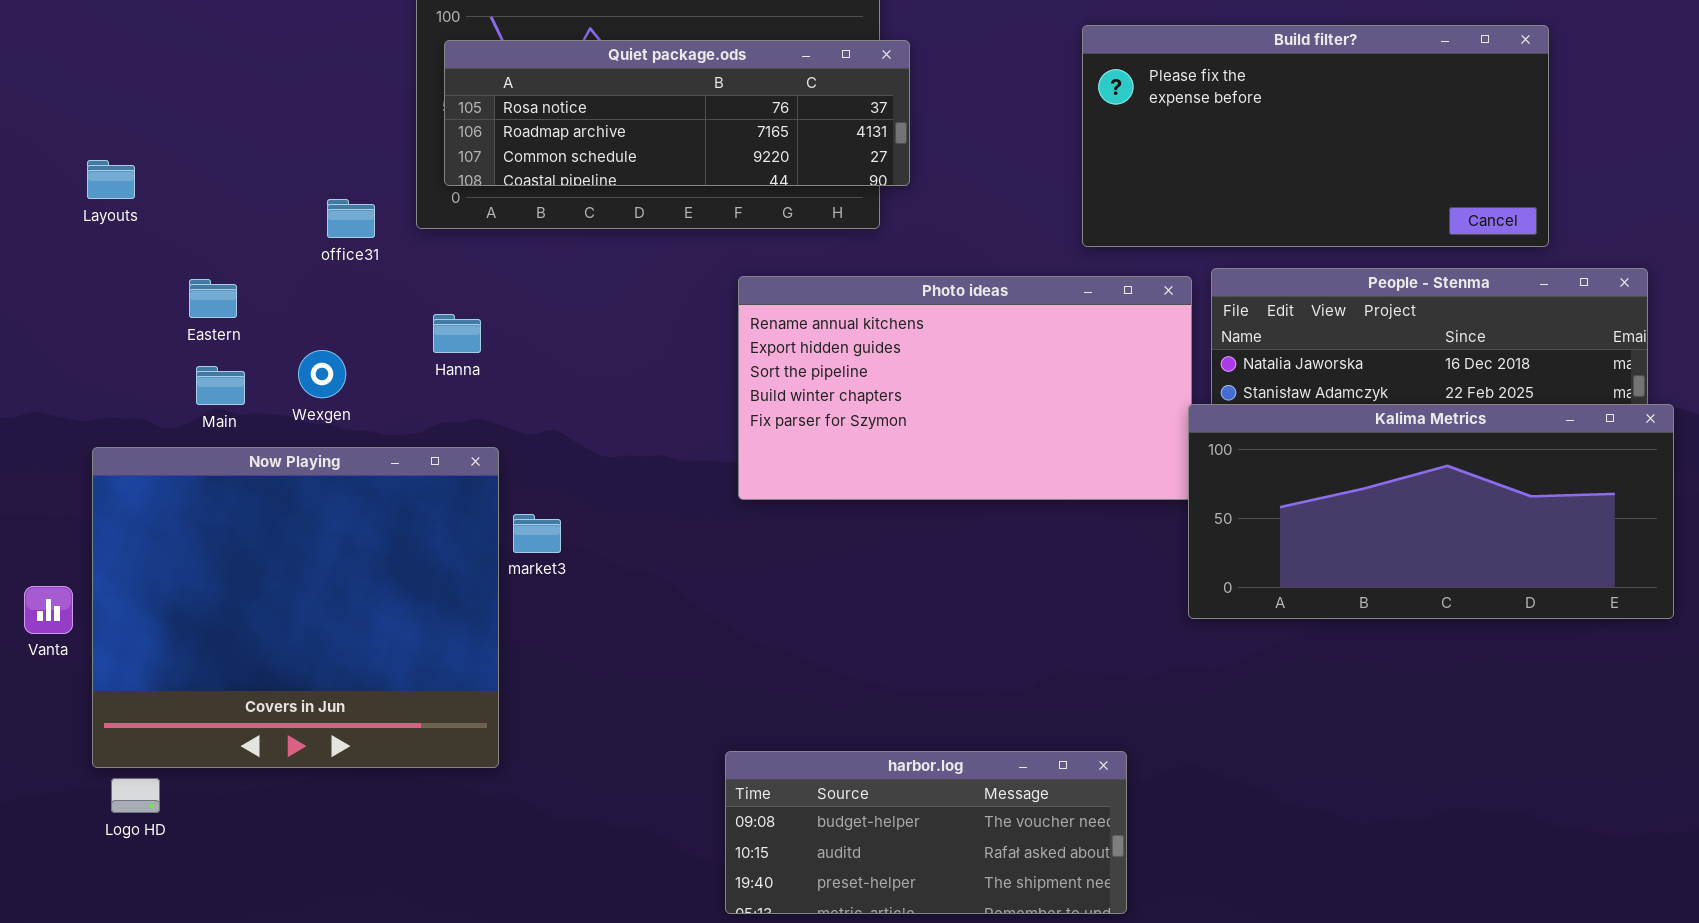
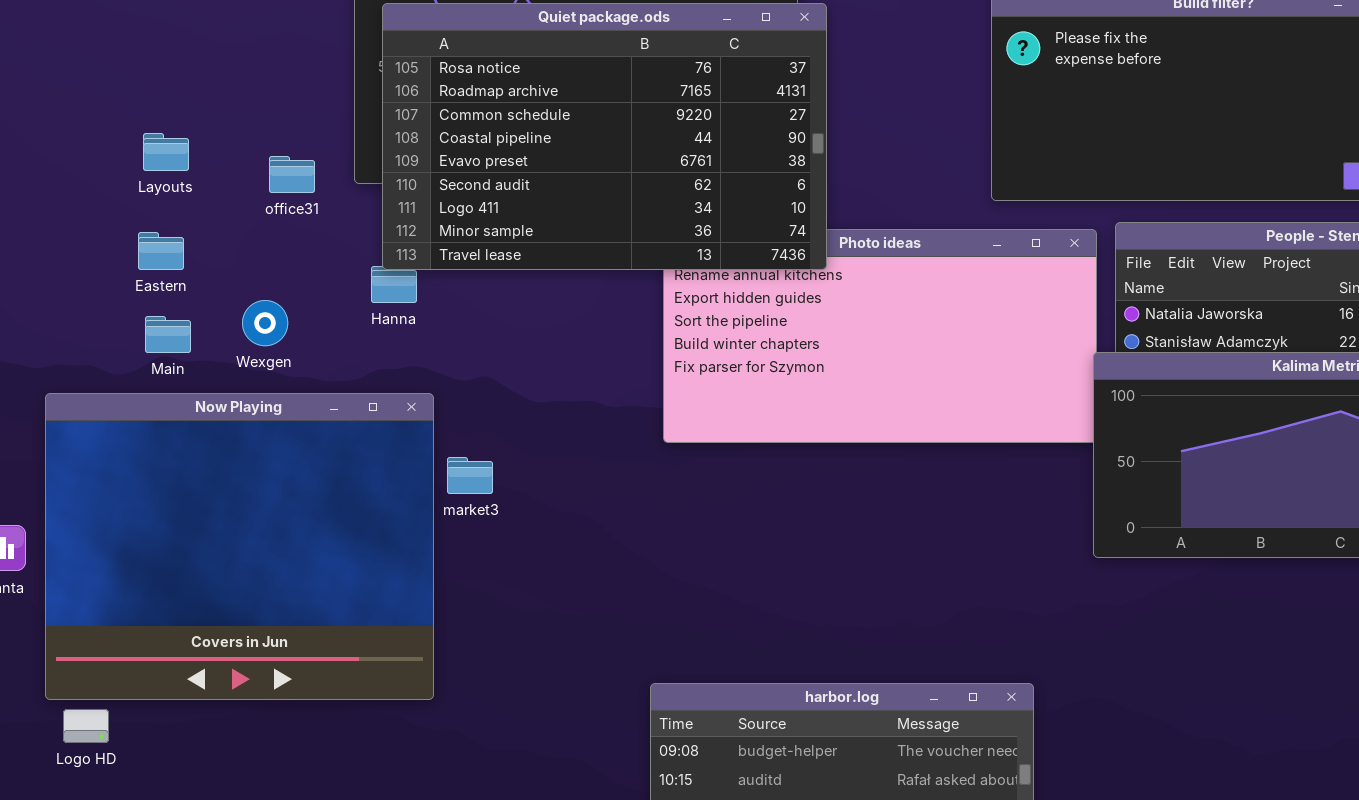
Quiet package.ods: [444,40,910,186] -> [382,3,827,270], resized
Layouts: [87,160,135,199] -> [143,133,189,171], moved

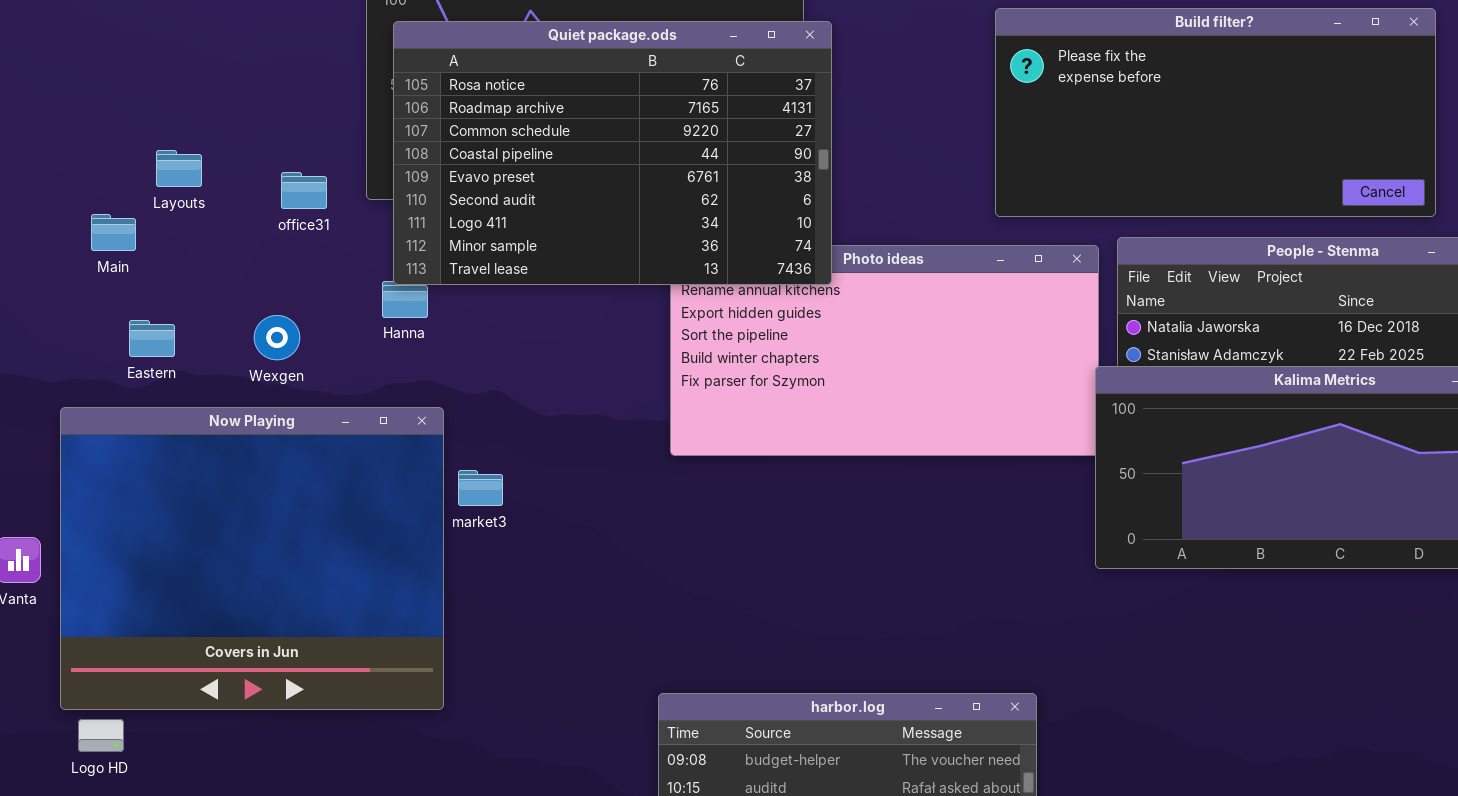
Eastern: [138,232,184,270] -> [129,320,175,357], moved
Main: [145,316,191,353] -> [91,214,136,251], moved

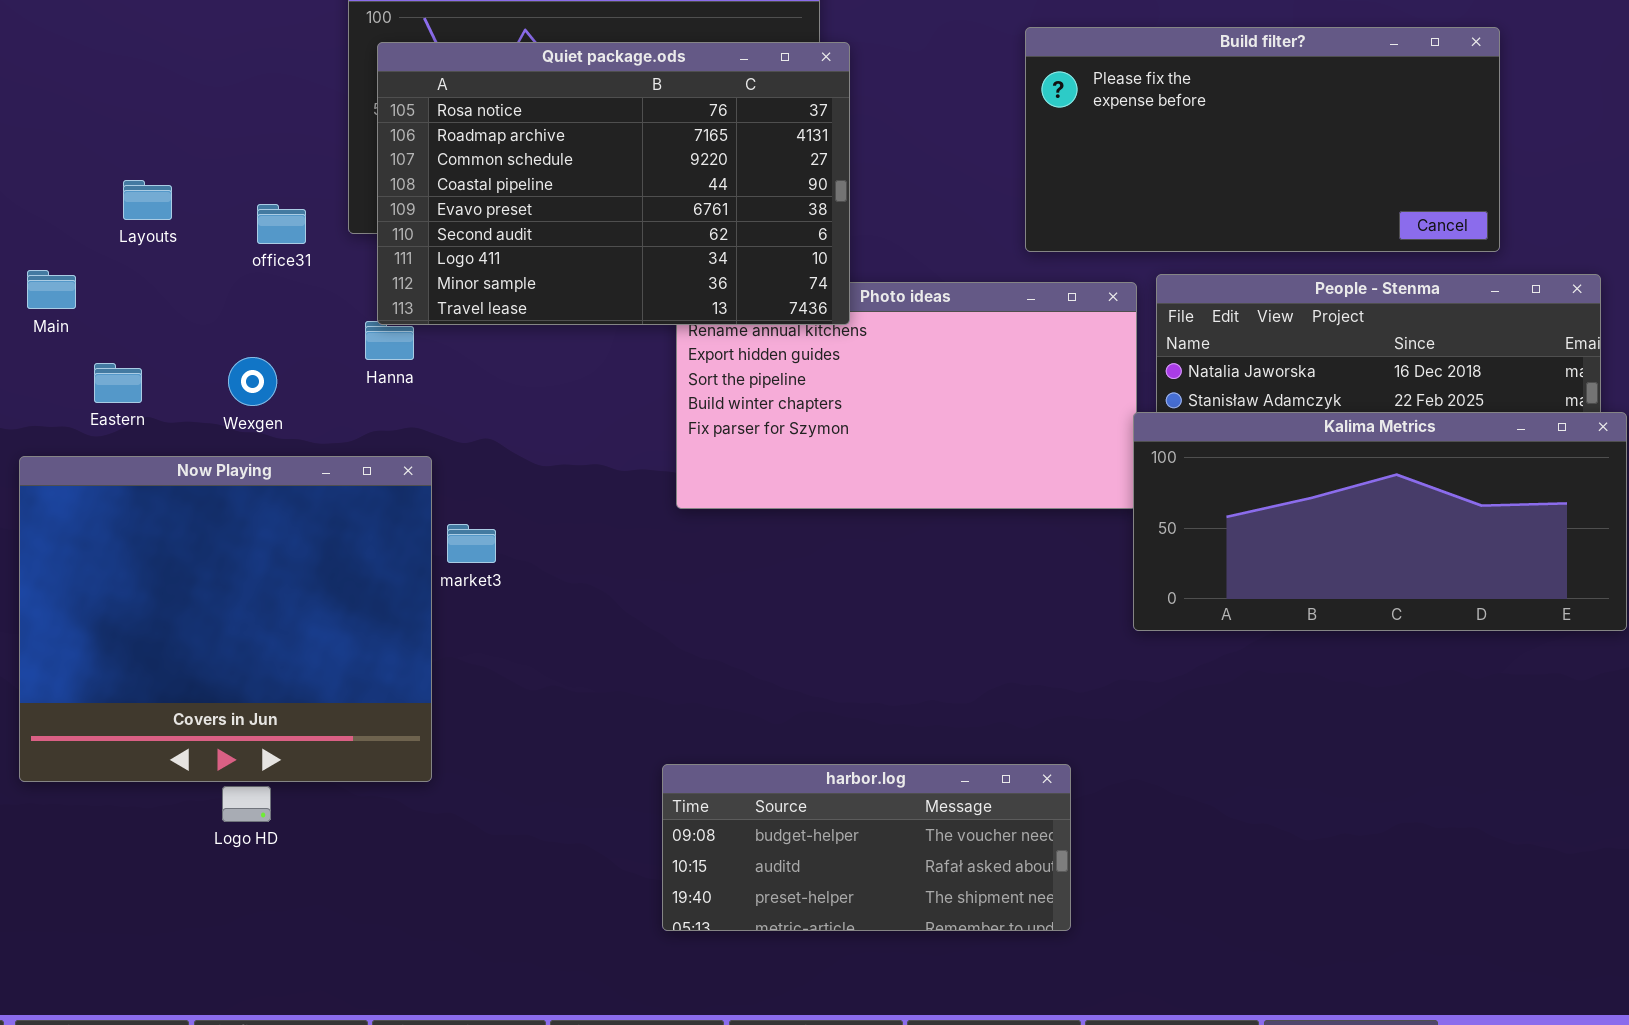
Main: [91,214,136,251] -> [27,270,76,309], moved
Logo HD: [78,719,124,752] -> [222,786,271,822], moved

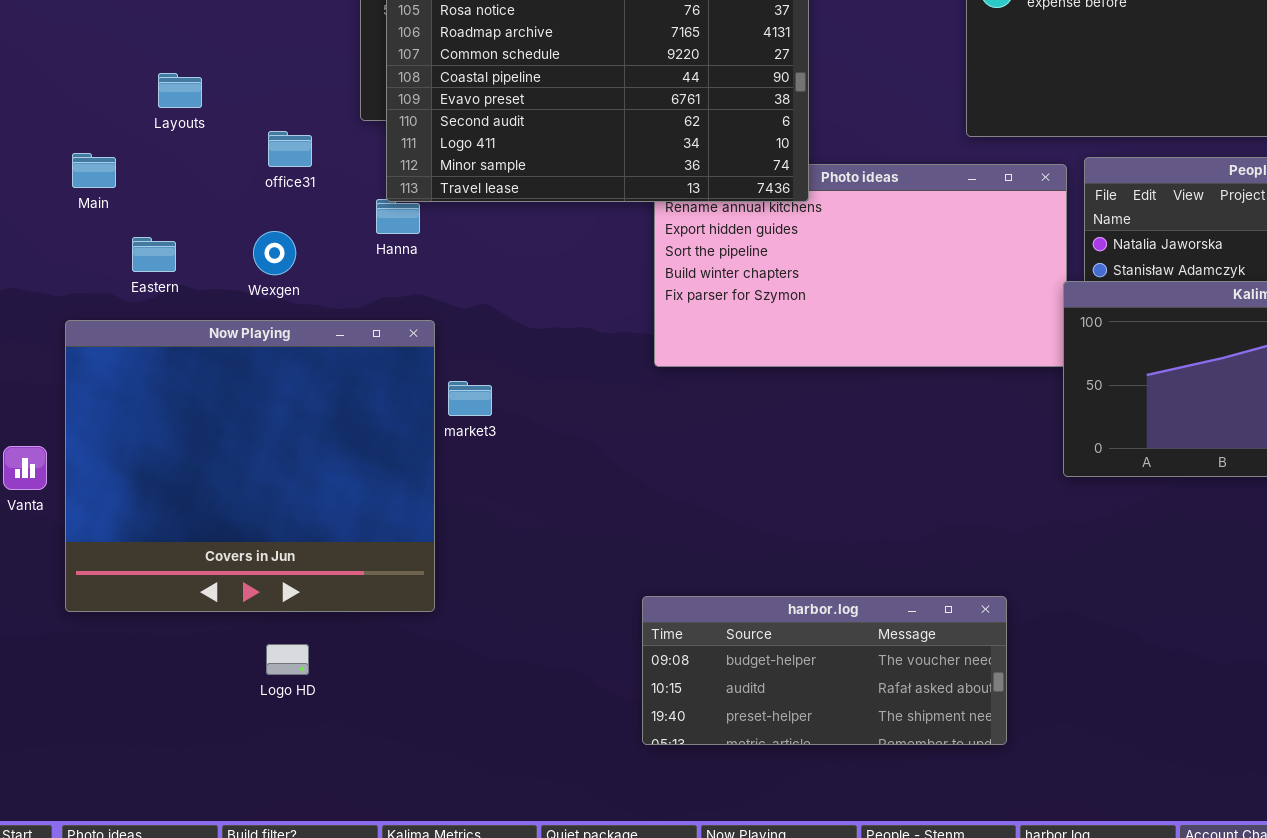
office31: [257,204,306,244] -> [268,131,312,167], moved
Logo HD: [222,786,271,822] -> [266,644,309,675], moved

